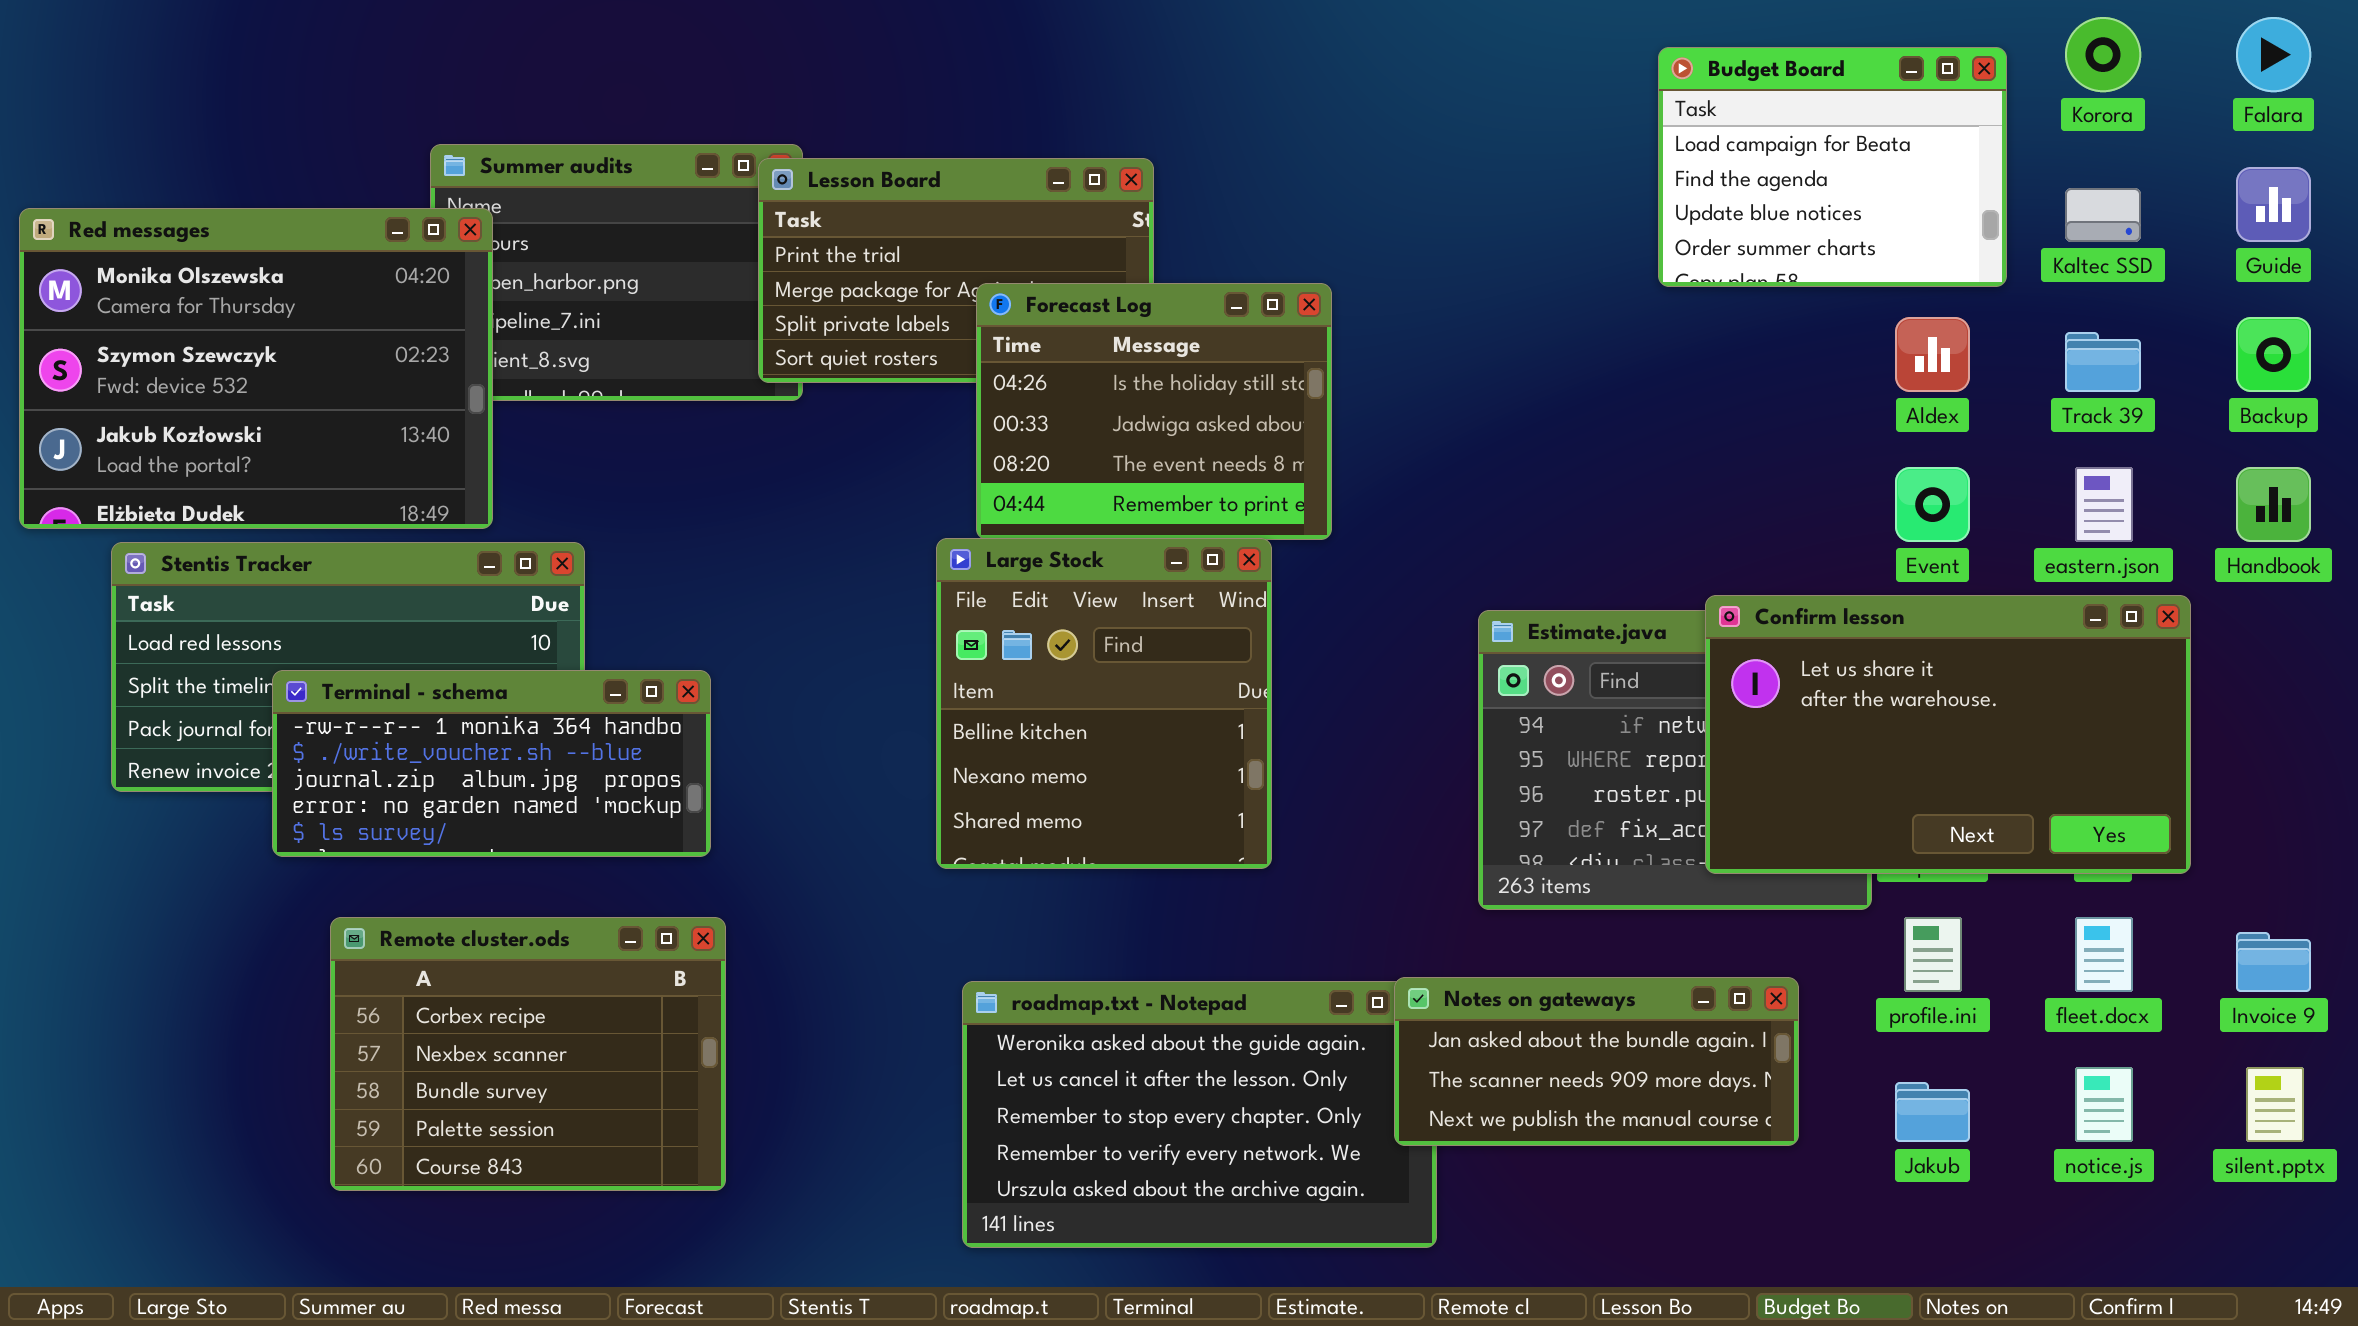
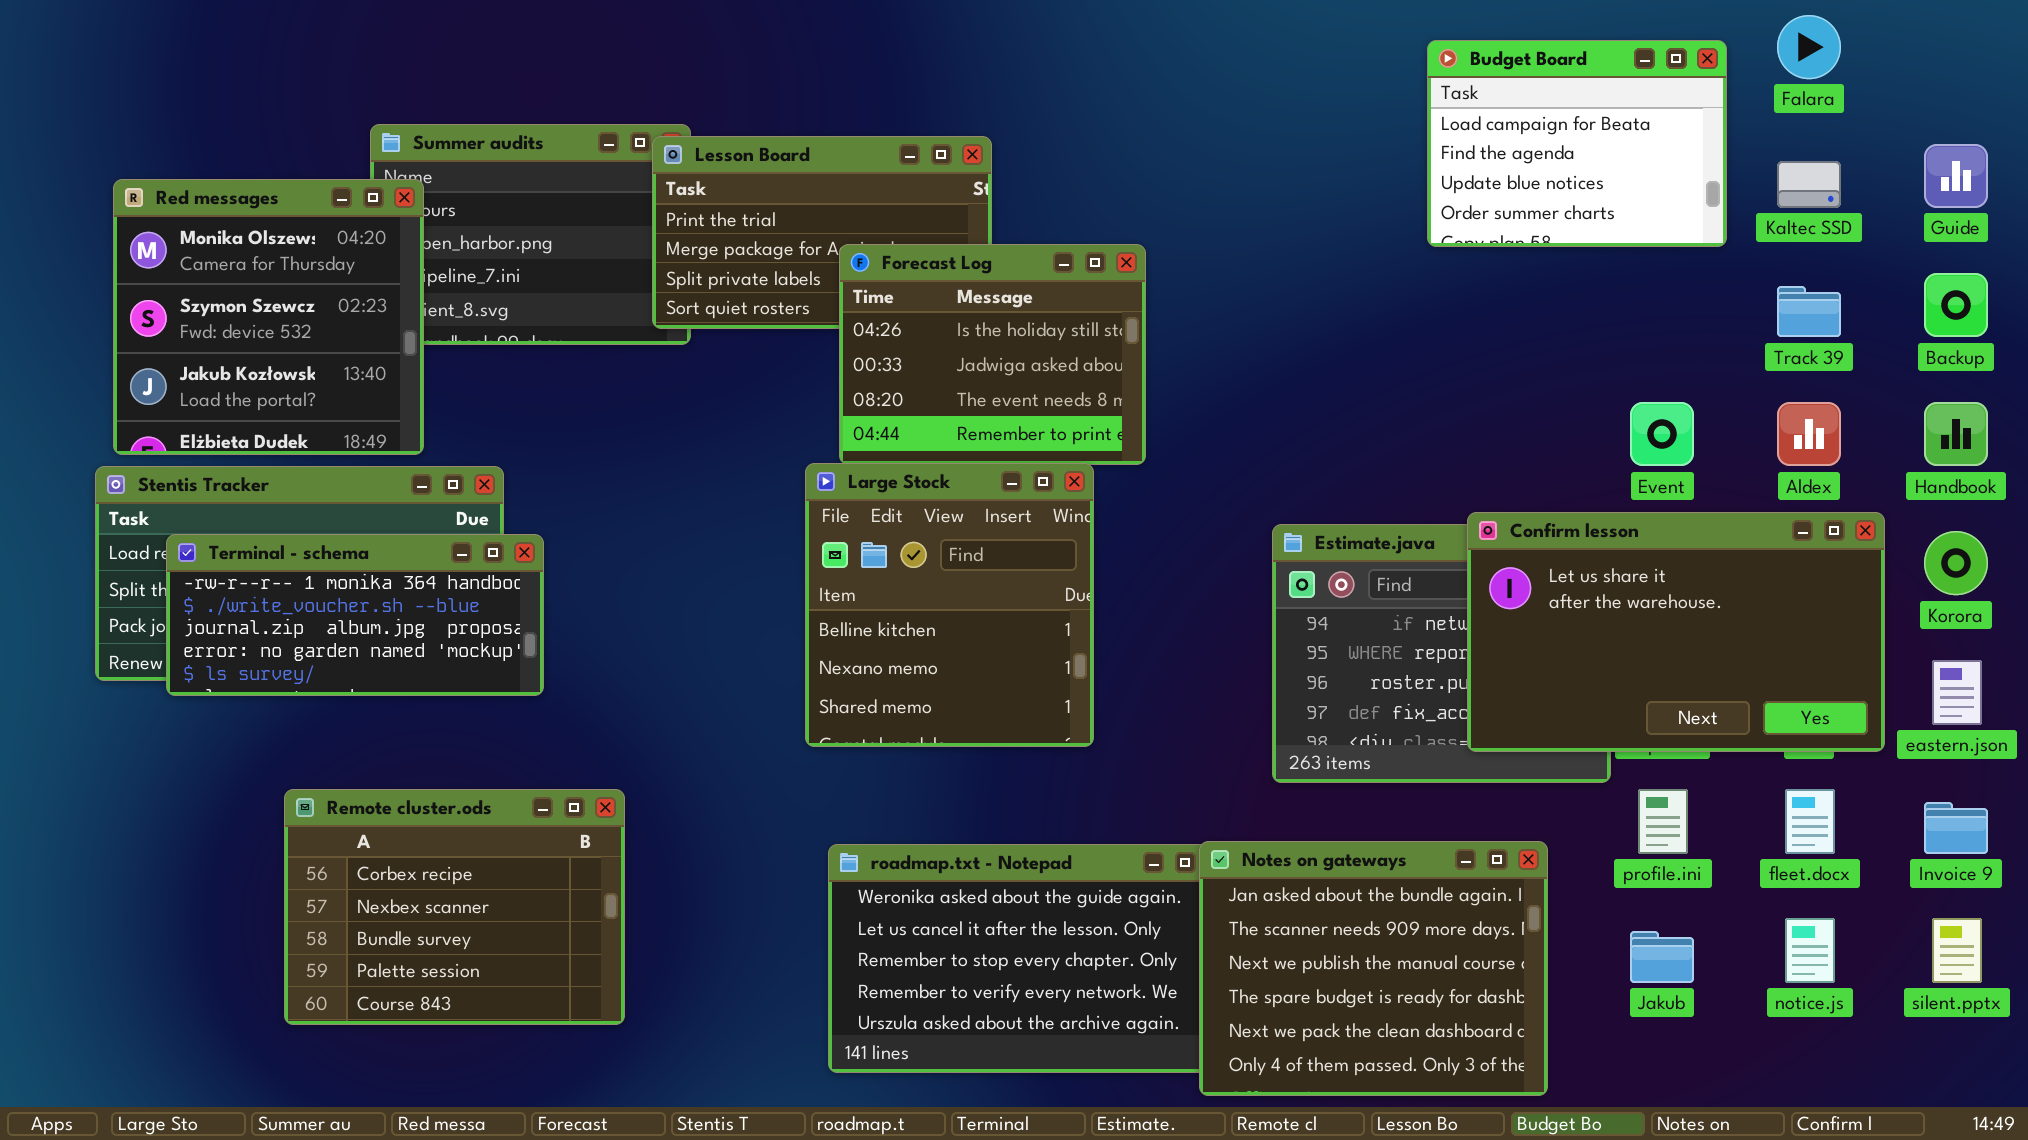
Korora: [2065,17,2141,92] -> [1924,531,1988,595], moved
Falara: [2236,17,2311,92] -> [1777,15,1841,79], moved
Red messages: [19,208,493,529] -> [113,179,424,455], resized
Aldex: [1895,317,1970,392] -> [1777,402,1841,466], moved
eastern.json: [2075,467,2133,542] -> [1932,660,1982,725], moved
Terminal - schema: [272,670,711,857] -> [166,534,544,696], moved
Notes on gateways: [1394,977,1799,1146] -> [1199,841,1548,1096], resized

